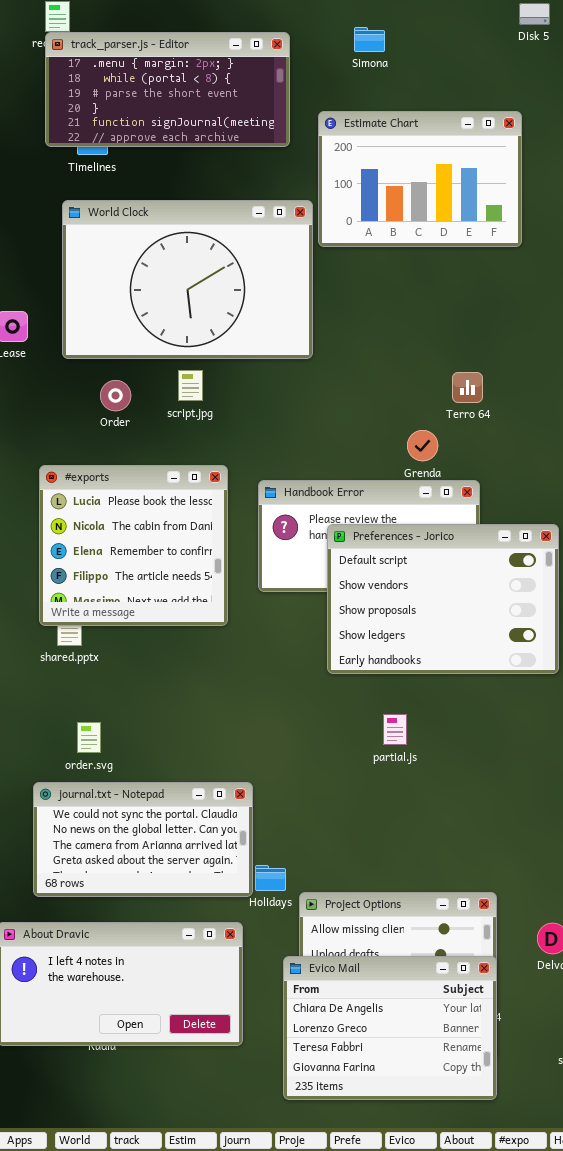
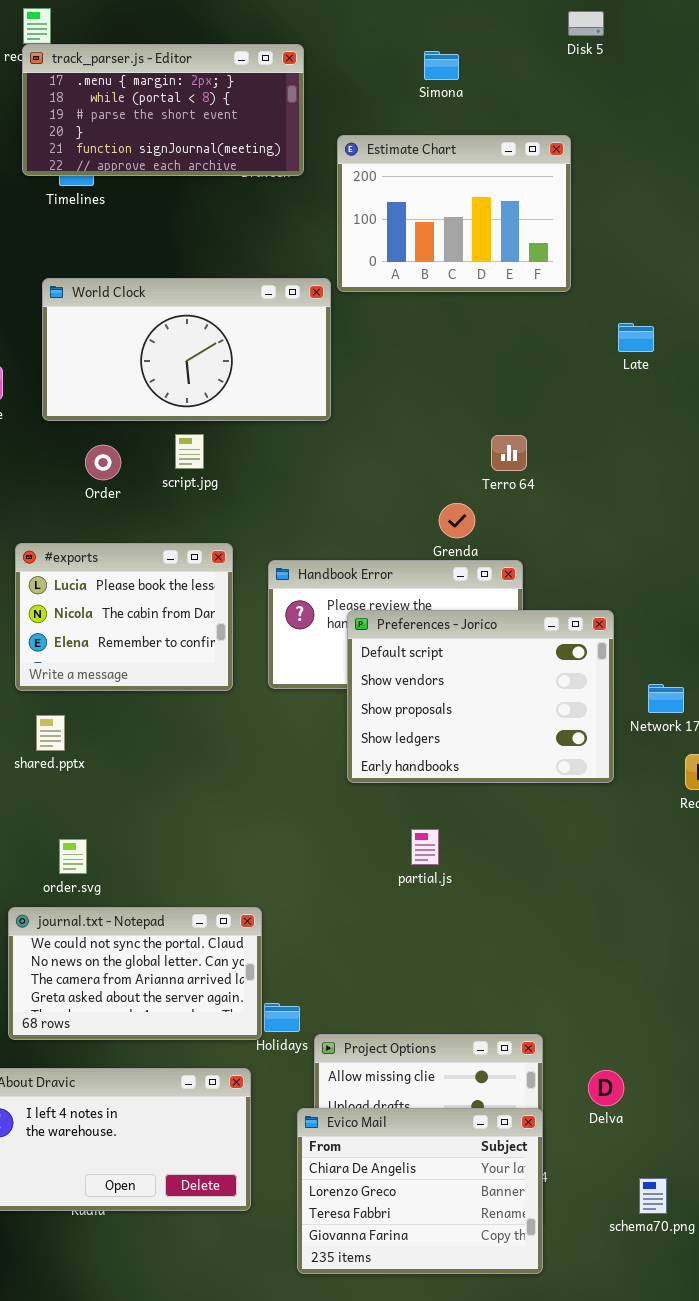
Simona: [354,27,385,52] -> [424,51,459,80], moved
World Clock: [62,200,313,359] -> [42,278,331,421], resized
#exports: [39,465,228,626] -> [15,543,233,691], resized

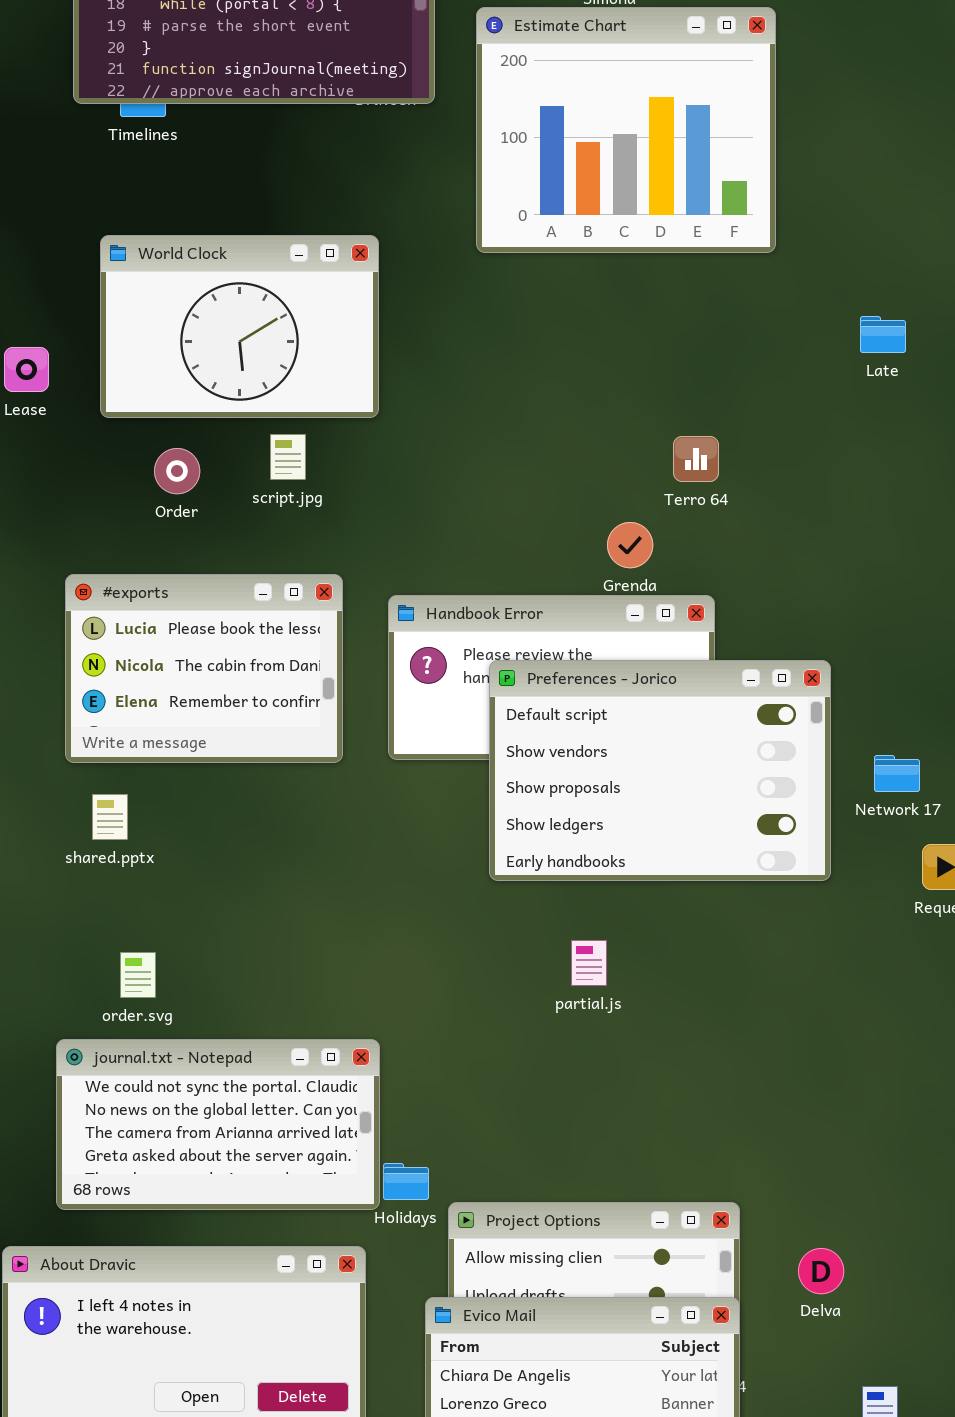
Estimate Chart: [337,135,571,292] -> [476,7,776,253], resized
World Clock: [42,278,331,421] -> [100,235,379,418], resized
Late: [618,323,654,352] -> [860,316,906,353], moved

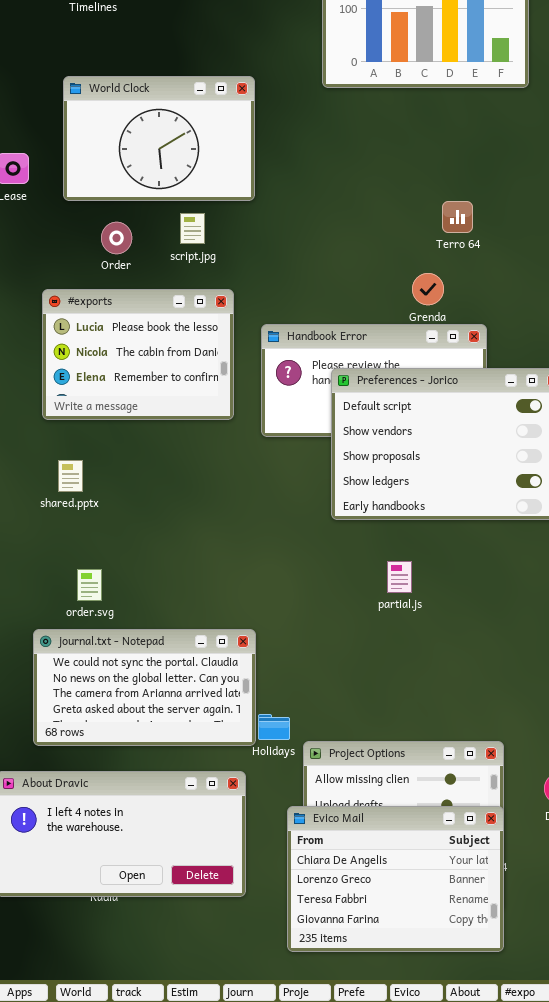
Terro 64: [673,436,719,482] -> [442,201,473,233], moved
#exports: [65,574,343,763] -> [42,289,234,420], moved

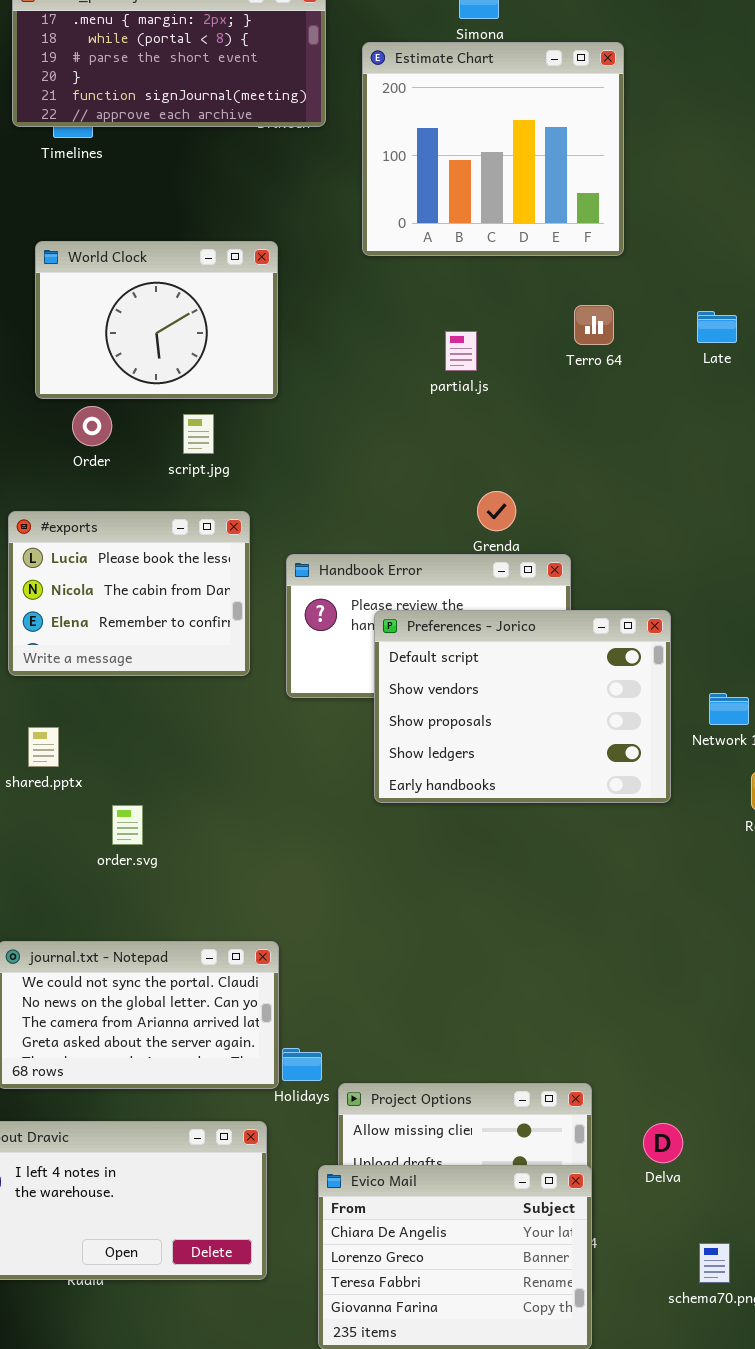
Terro 64: [442,201,473,233] -> [574,305,614,345], moved
Order: [101,222,132,254] -> [72,406,112,446], moved
partial.js: [387,561,412,593] -> [445,331,477,371], moved
order.svg: [77,569,102,601] -> [112,805,143,845], moved

